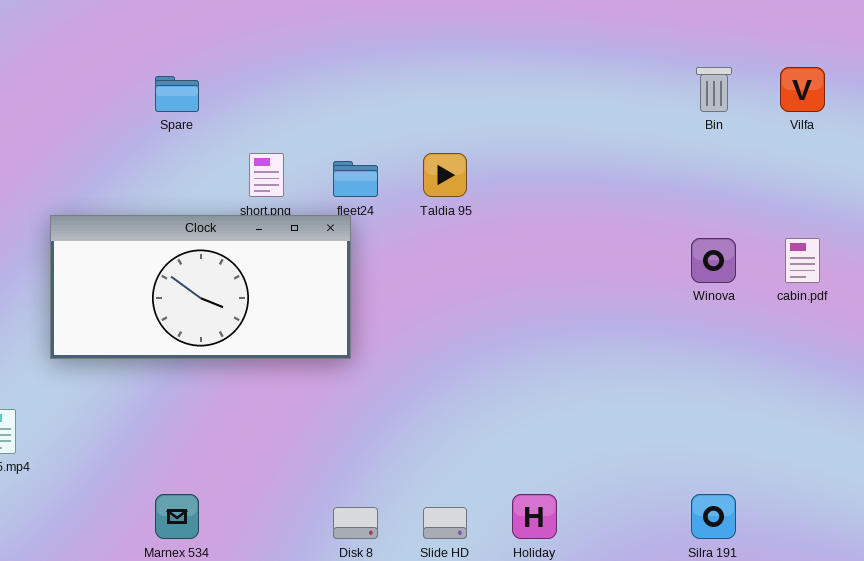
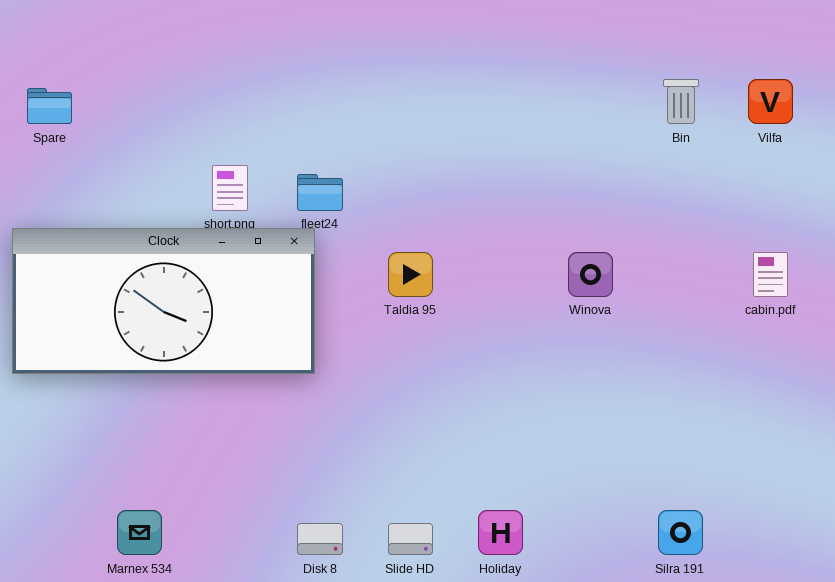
Spare: [155,76,199,112] -> [27,88,72,124], moved
Taldia 95: [423,153,467,197] -> [388,252,433,297], moved
Winova: [691,238,736,283] -> [568,252,613,297], moved

